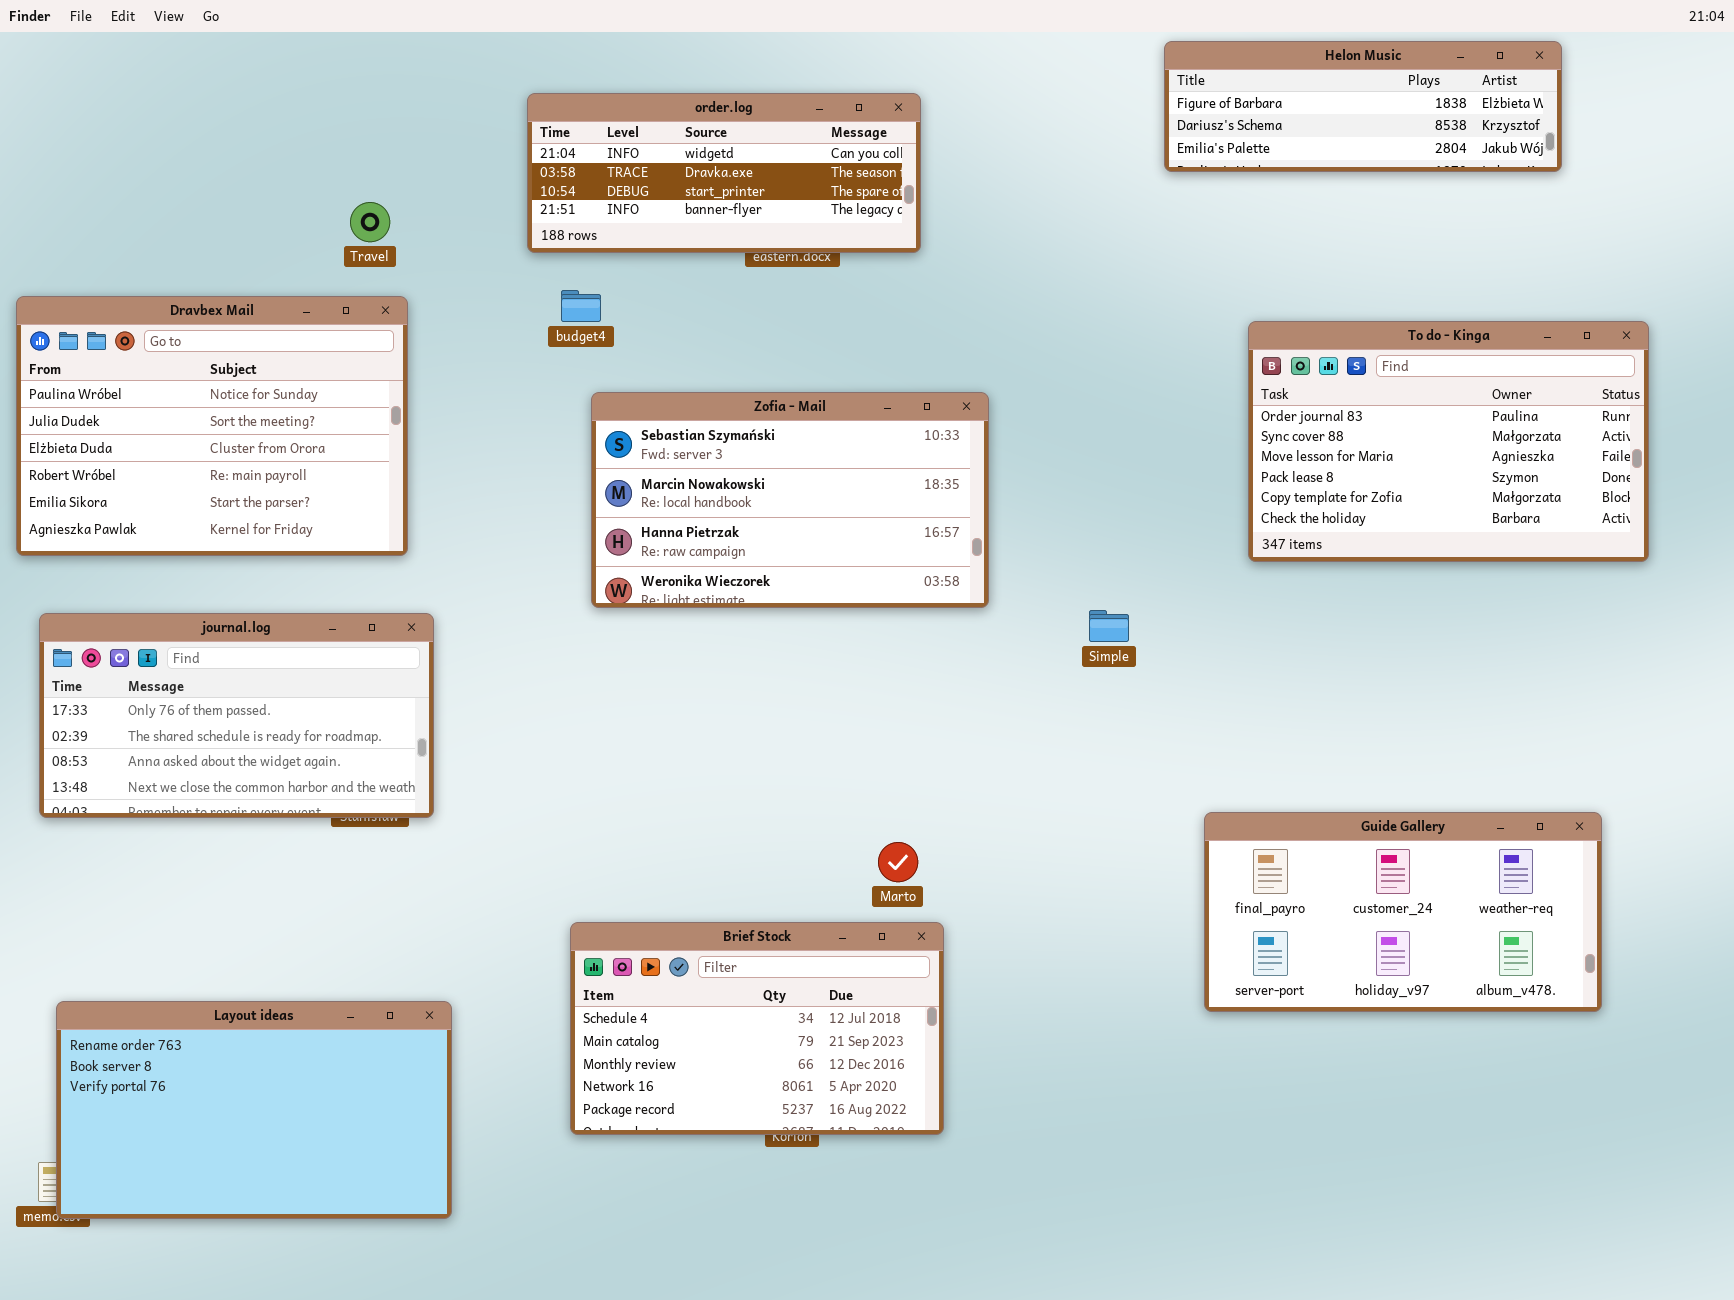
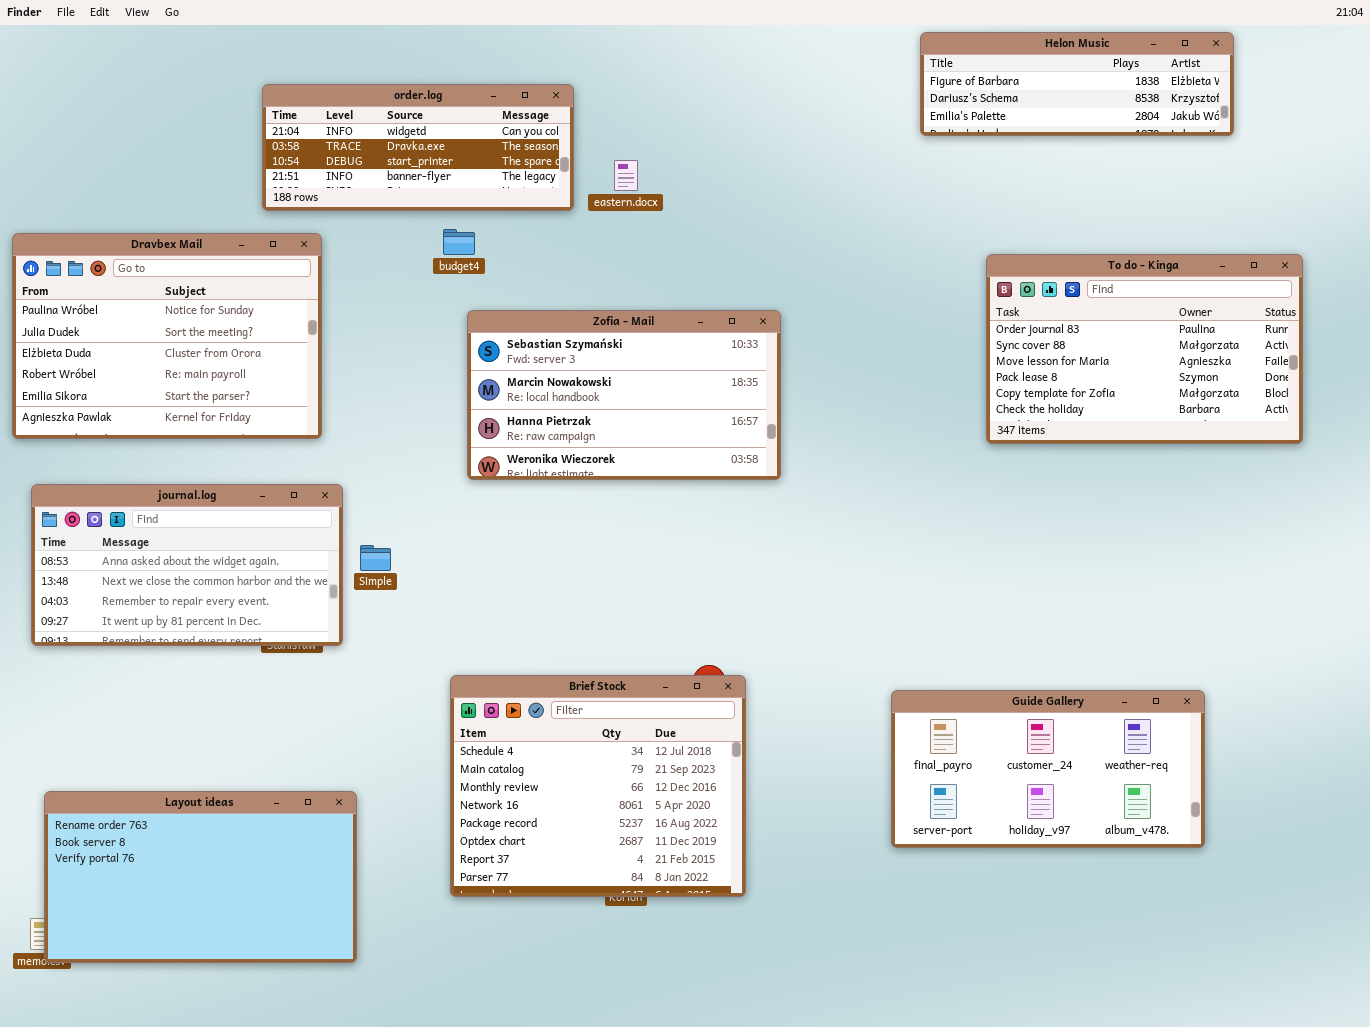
order.log: [527,93,921,253] -> [262,84,574,211], moved
Simple: [1089,610,1129,642] -> [360,545,391,571], moved
journal.log: [39,613,434,818] -> [31,484,343,646], scrolled down 2 rows
Guide Gallery: [1204,812,1602,1012] -> [891,690,1205,848], moved
Brief Stock: [570,922,944,1135] -> [450,675,746,897], resized

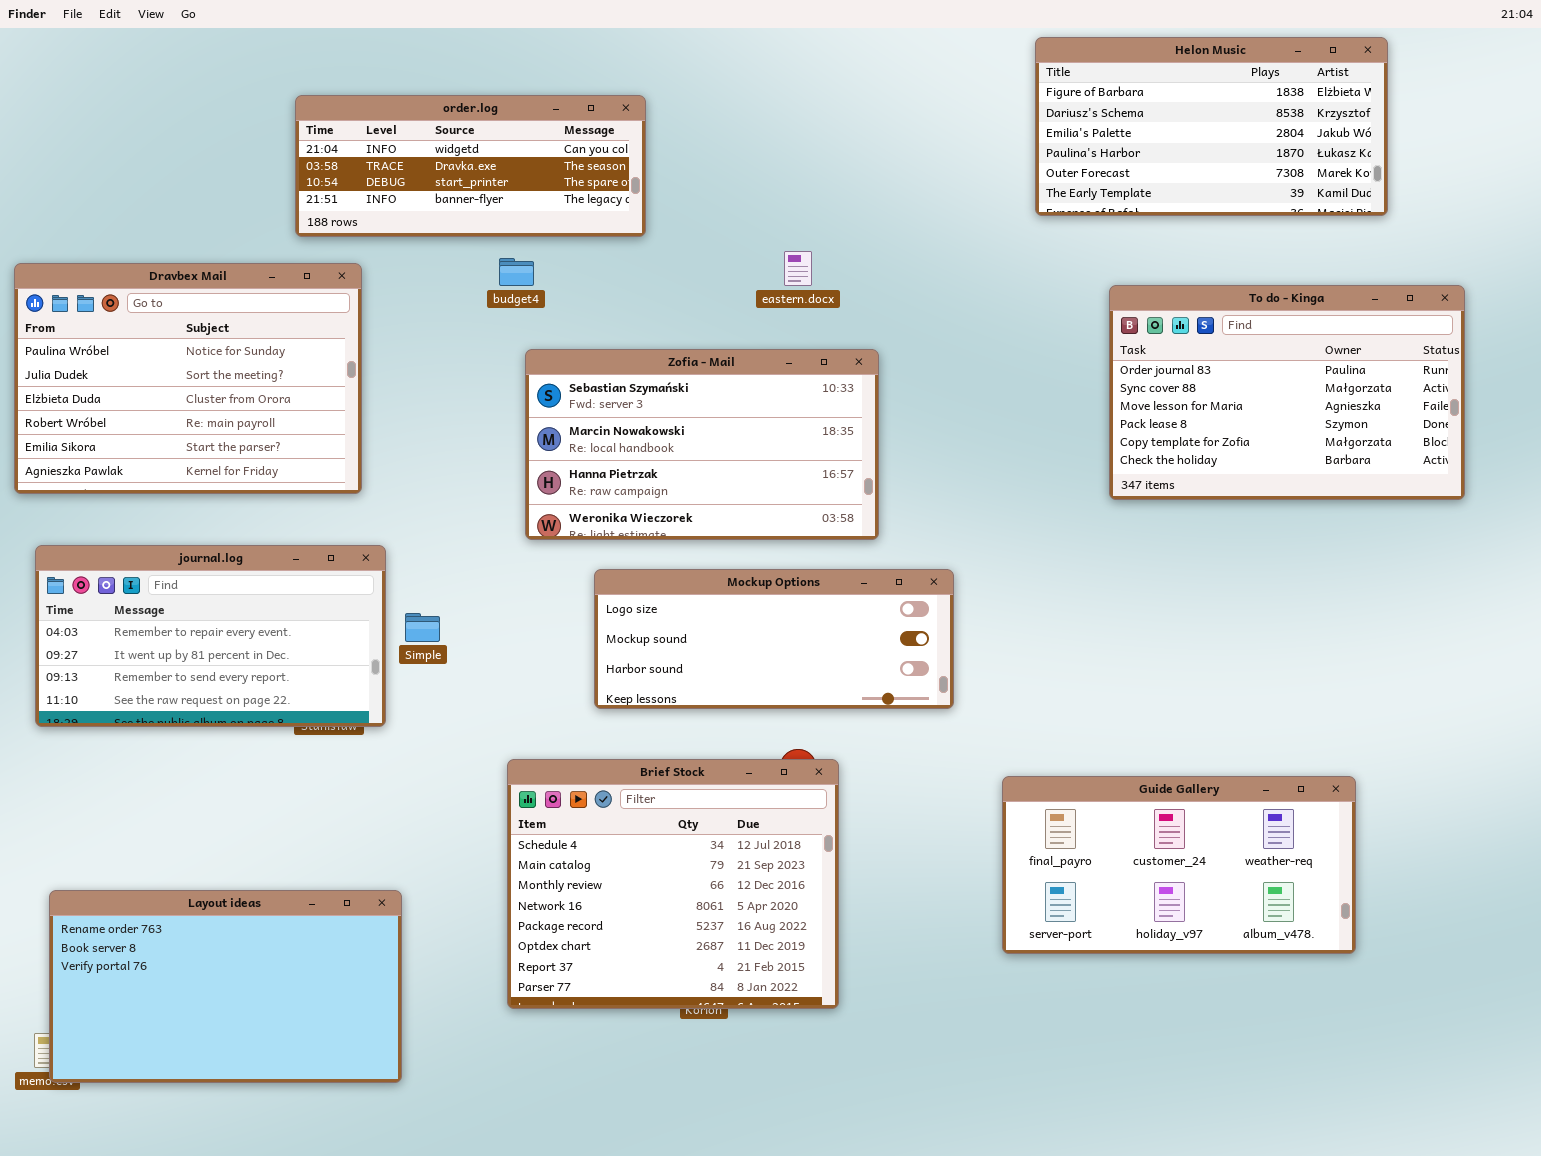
Helon Music: [920,32,1234,136] -> [1035,37,1388,216], resized
eastern.docx: [614,160,638,191] -> [784,251,812,286], moved
journal.log: [31,484,343,646] -> [35,545,386,727], scrolled down 2 rows
Mockup Options: none -> [594,569,954,709], opened

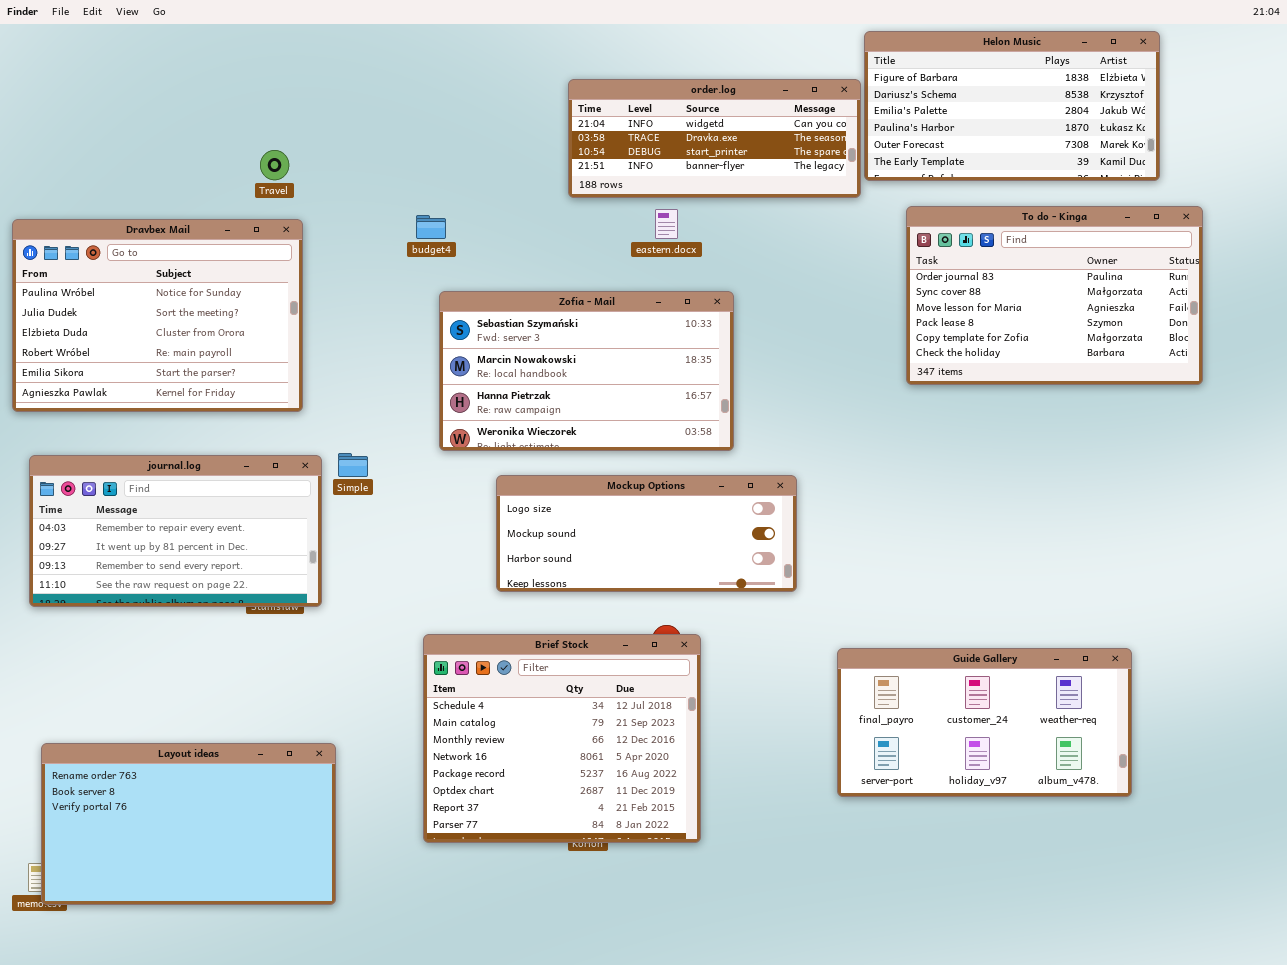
order.log: [295,95,646,237] -> [568,79,861,198], moved
To do - Kinga: [1109,285,1465,500] -> [906,206,1203,385], moved
Simple: [405,613,440,642] -> [338,453,368,477], moved

